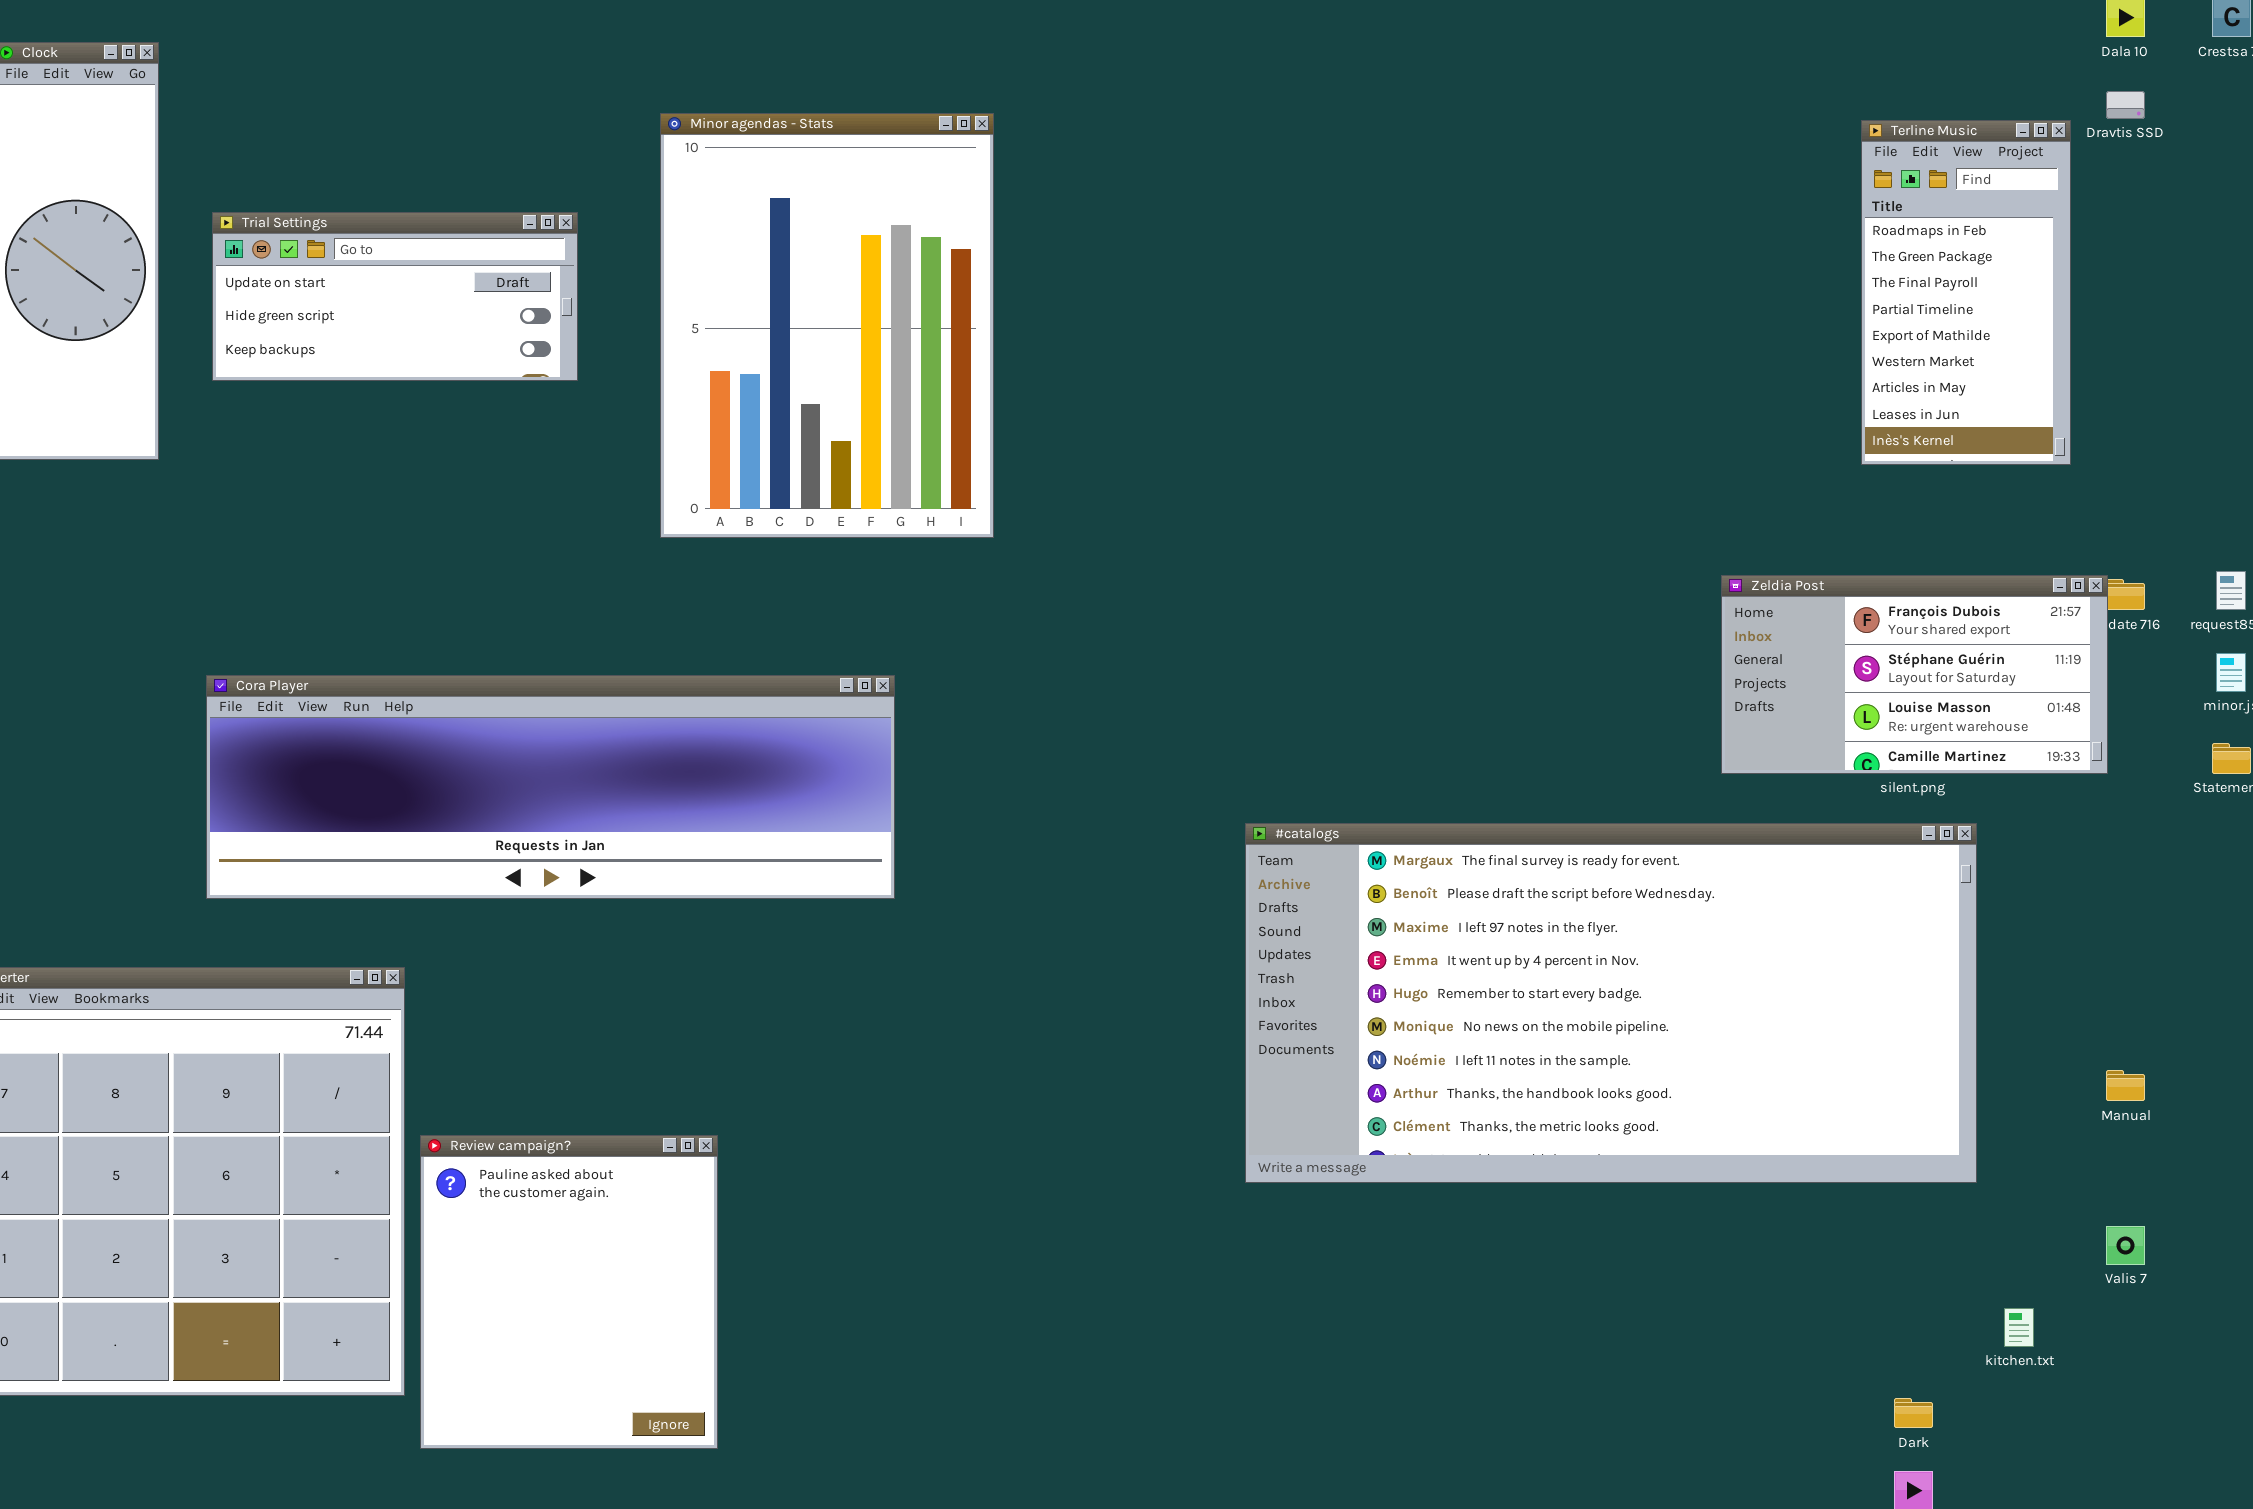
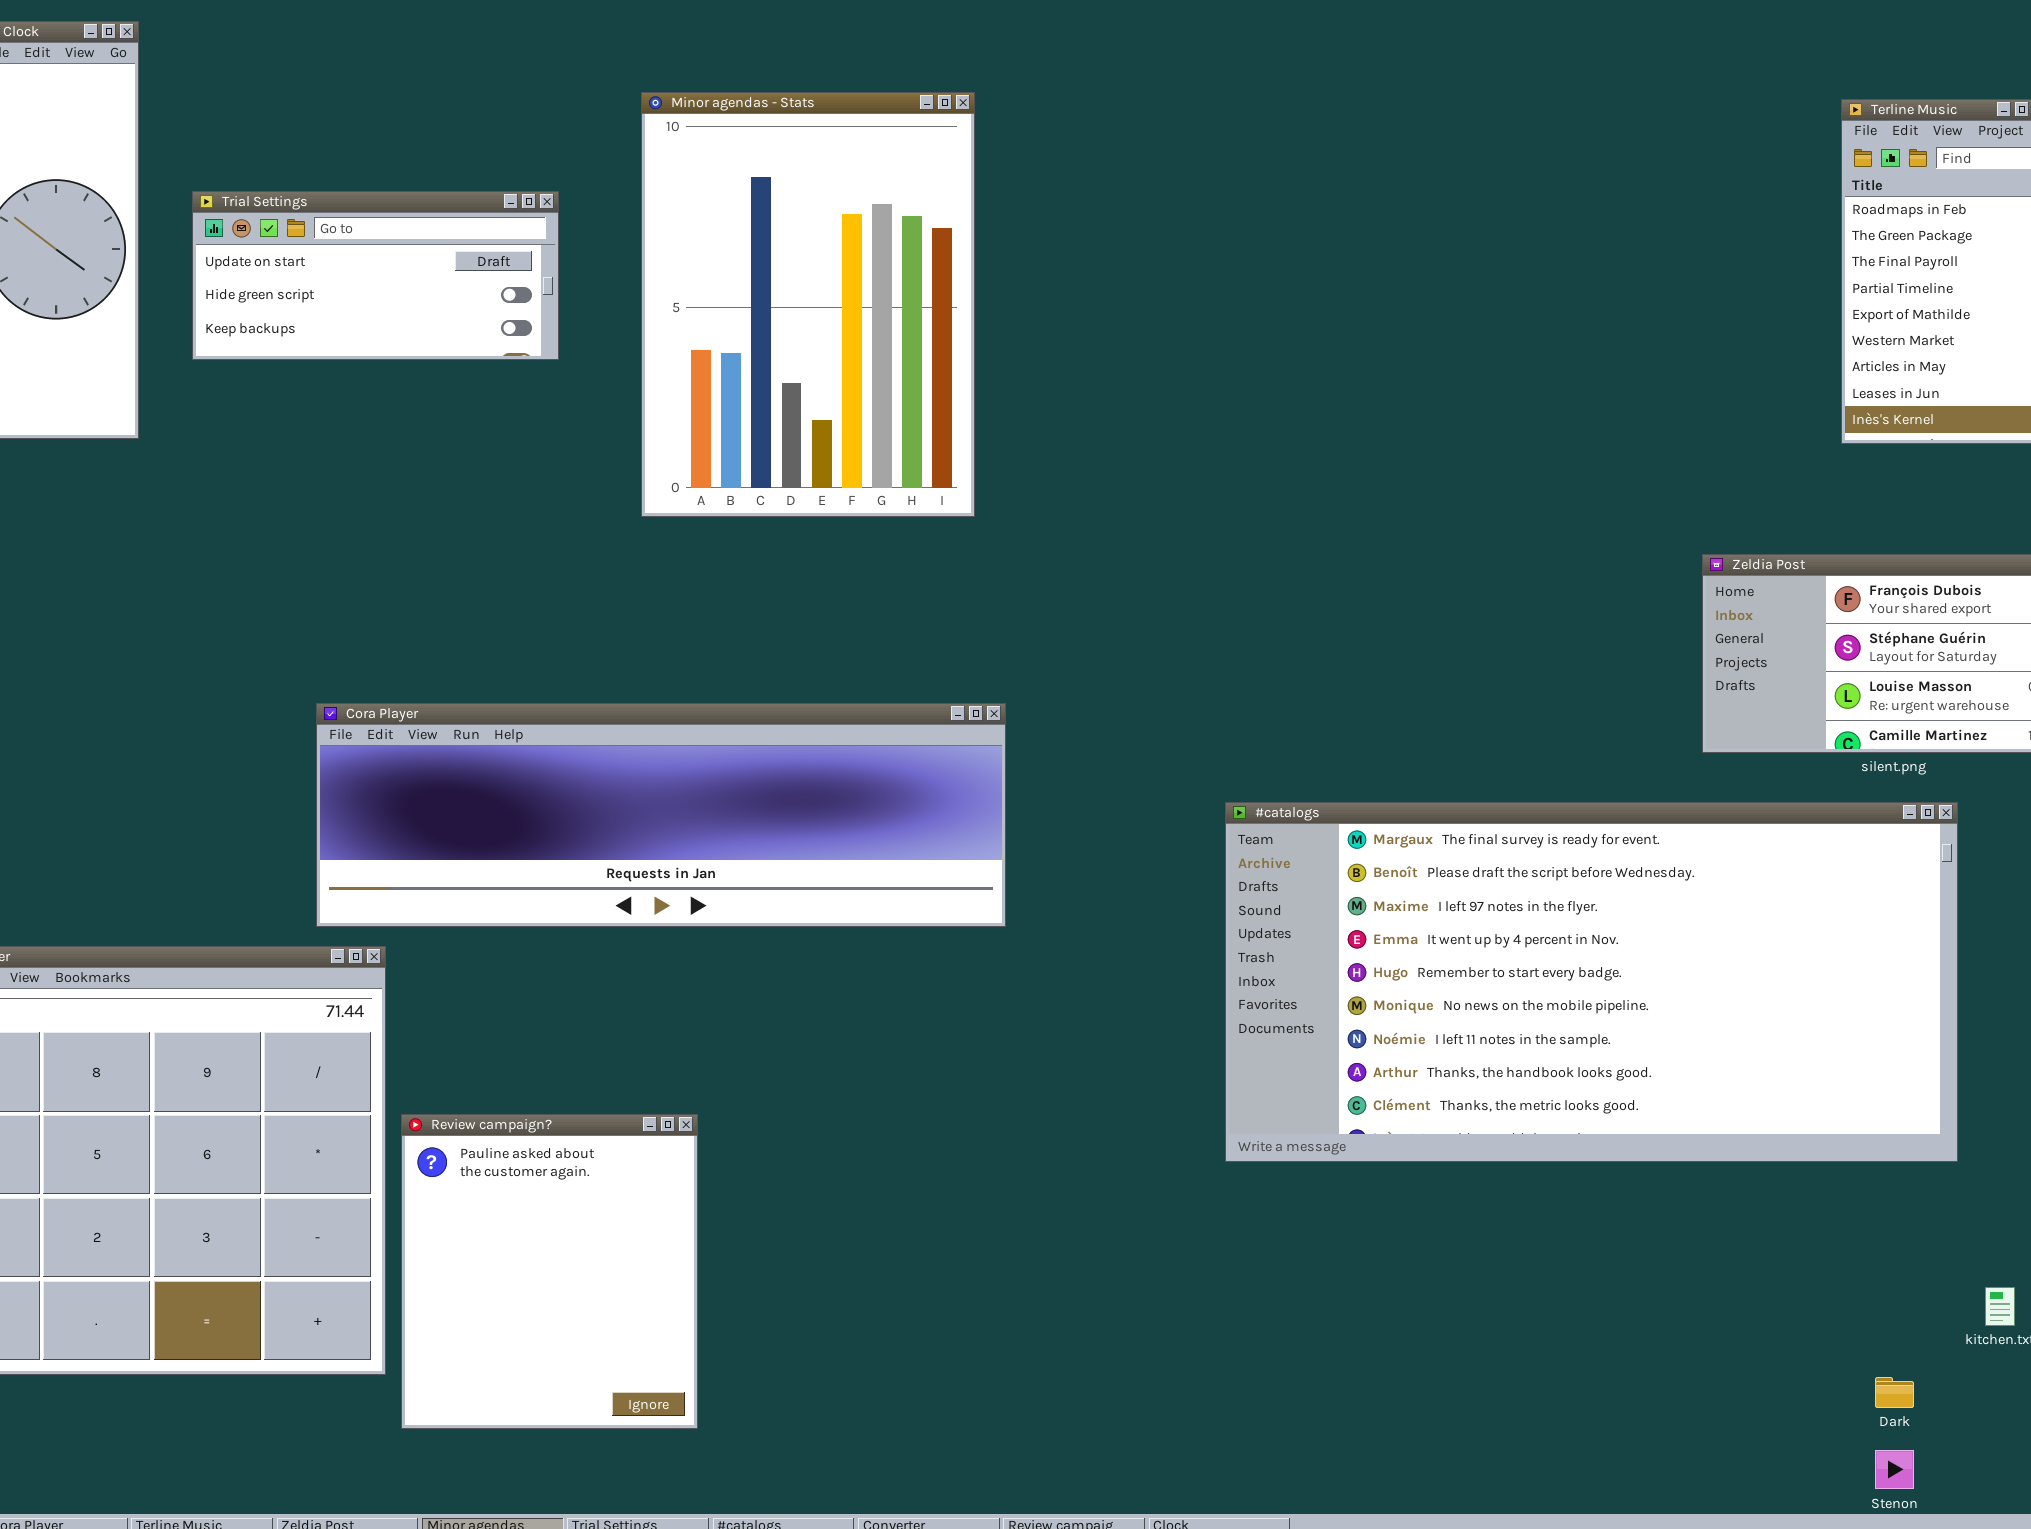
Cora Player: [206,675,895,899] -> [316,703,1006,927], moved

